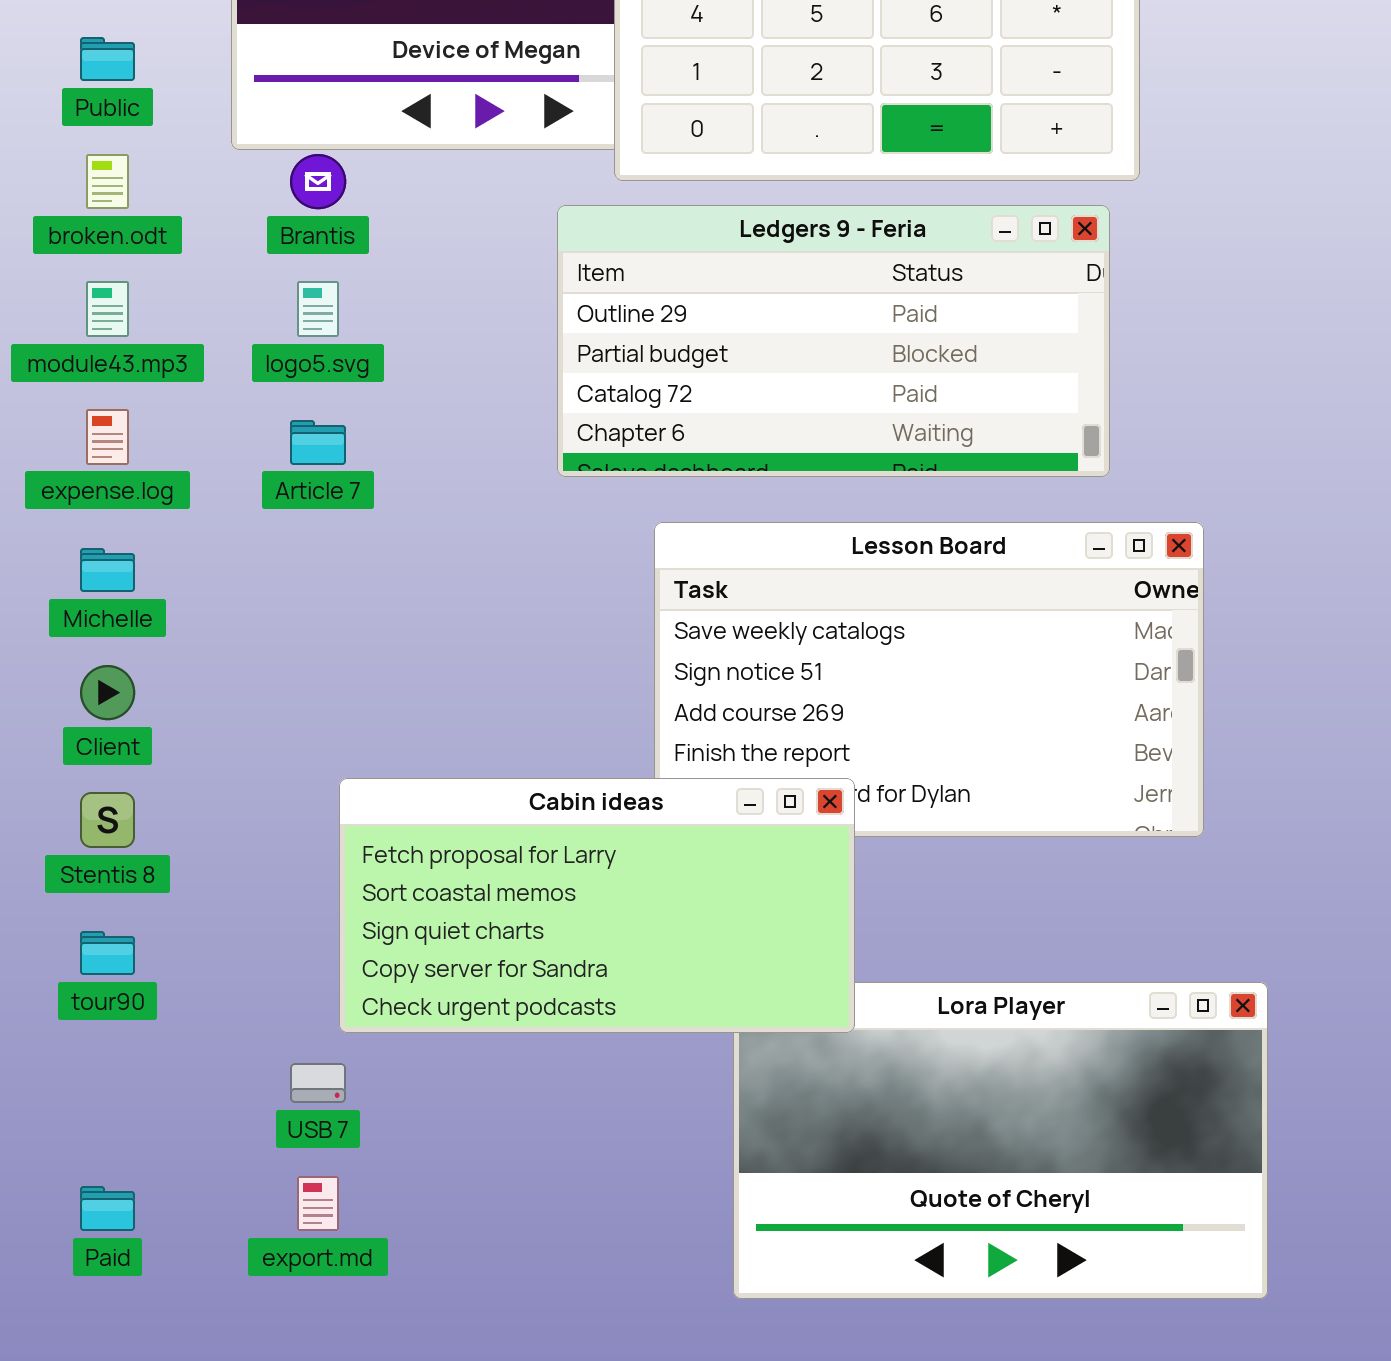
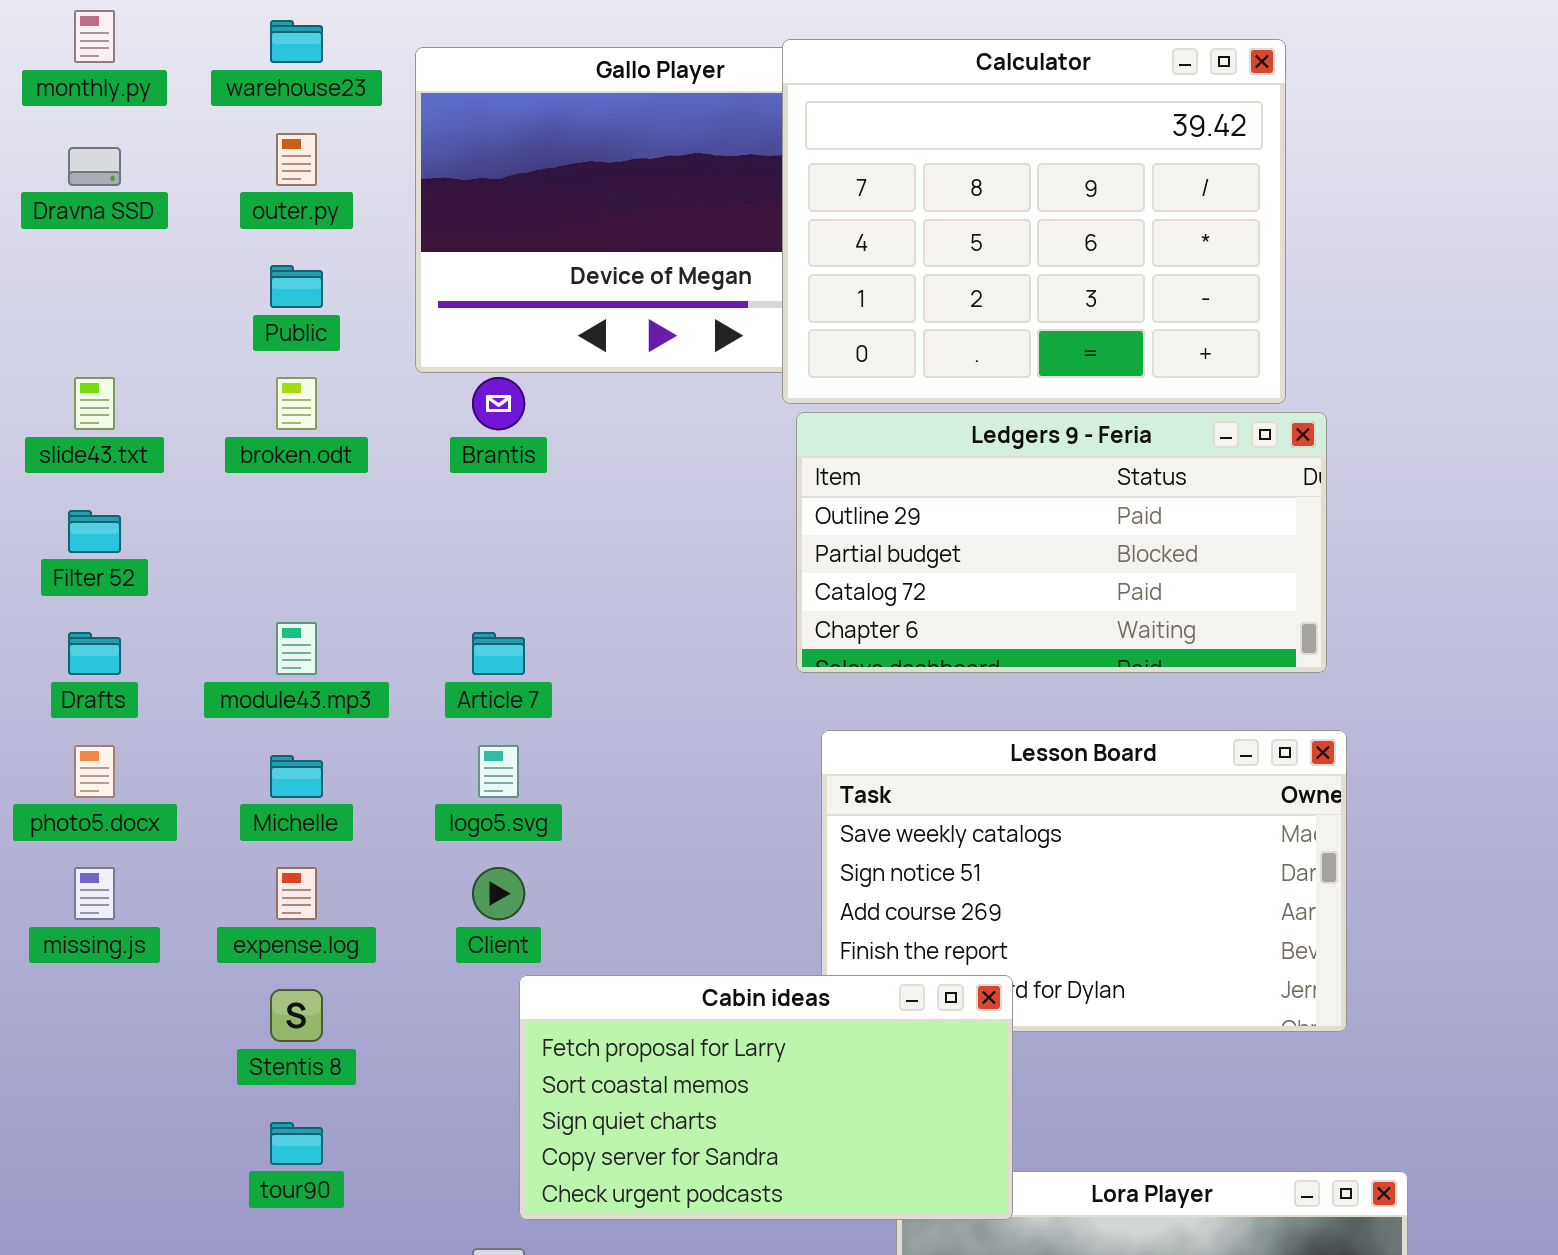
Ledgers 9 - Feria: [557,205,1110,477] -> [796,412,1327,673], moved
module43.mp3: [86,281,129,337] -> [276,622,317,675], moved
logo5.svg: [297,281,339,337] -> [478,745,519,798], moved
expense.log: [86,409,129,465] -> [276,867,317,920], moved
Client: [80,665,135,720] -> [472,867,525,920], moved

